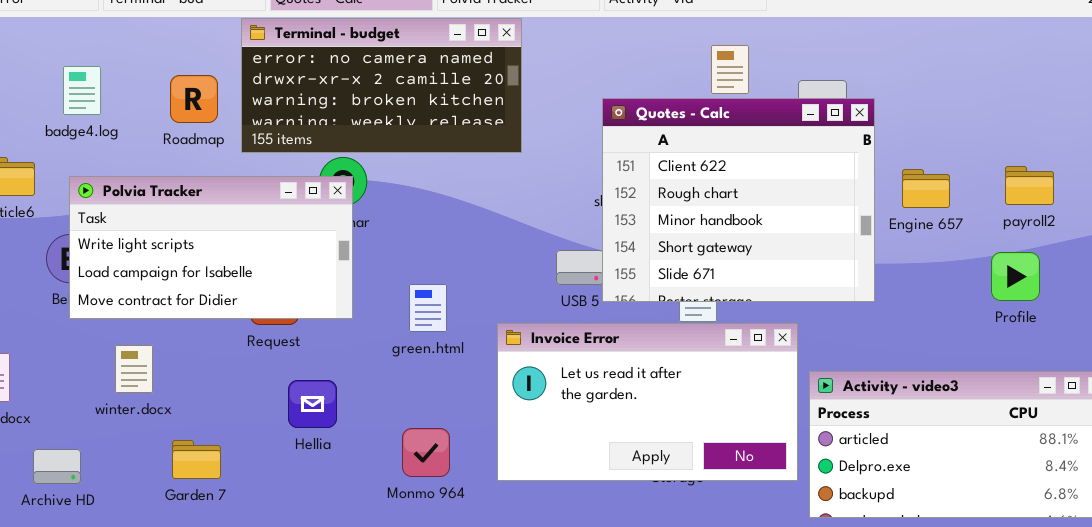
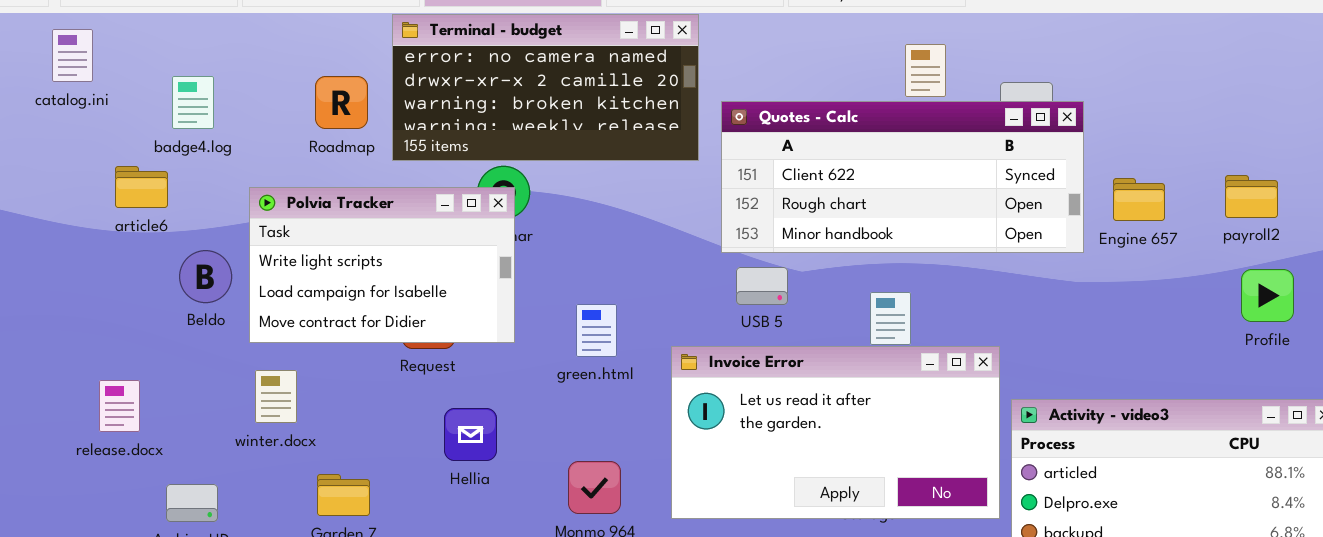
badge4.log: [63,66,101,115] -> [172,76,214,129], moved
Quotes - Calc: [602,98,875,302] -> [721,101,1084,253], resized
Polvia Tracker: [69,176,353,319] -> [249,187,515,343], resized
Profile: [991,252,1040,301] -> [1241,269,1294,322], moved

